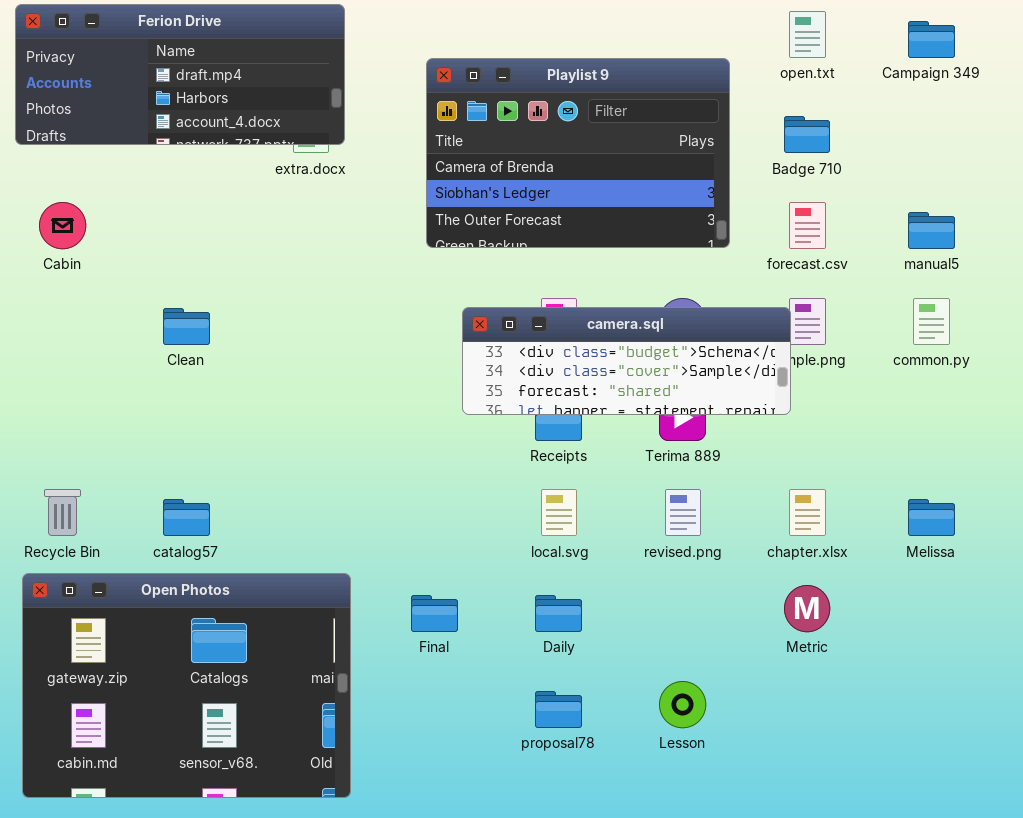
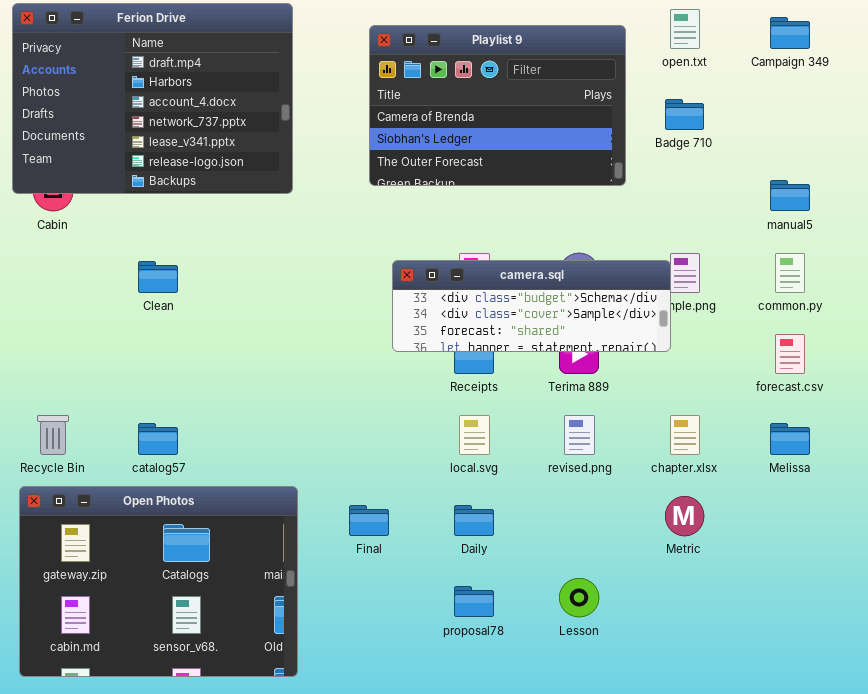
Ferion Drive: [15,4,345,145] -> [12,3,293,194], resized
Playlist 9: [426,58,730,248] -> [369,25,626,186], moved
forecast.csv: [789,202,826,249] -> [775,334,805,374], moved

